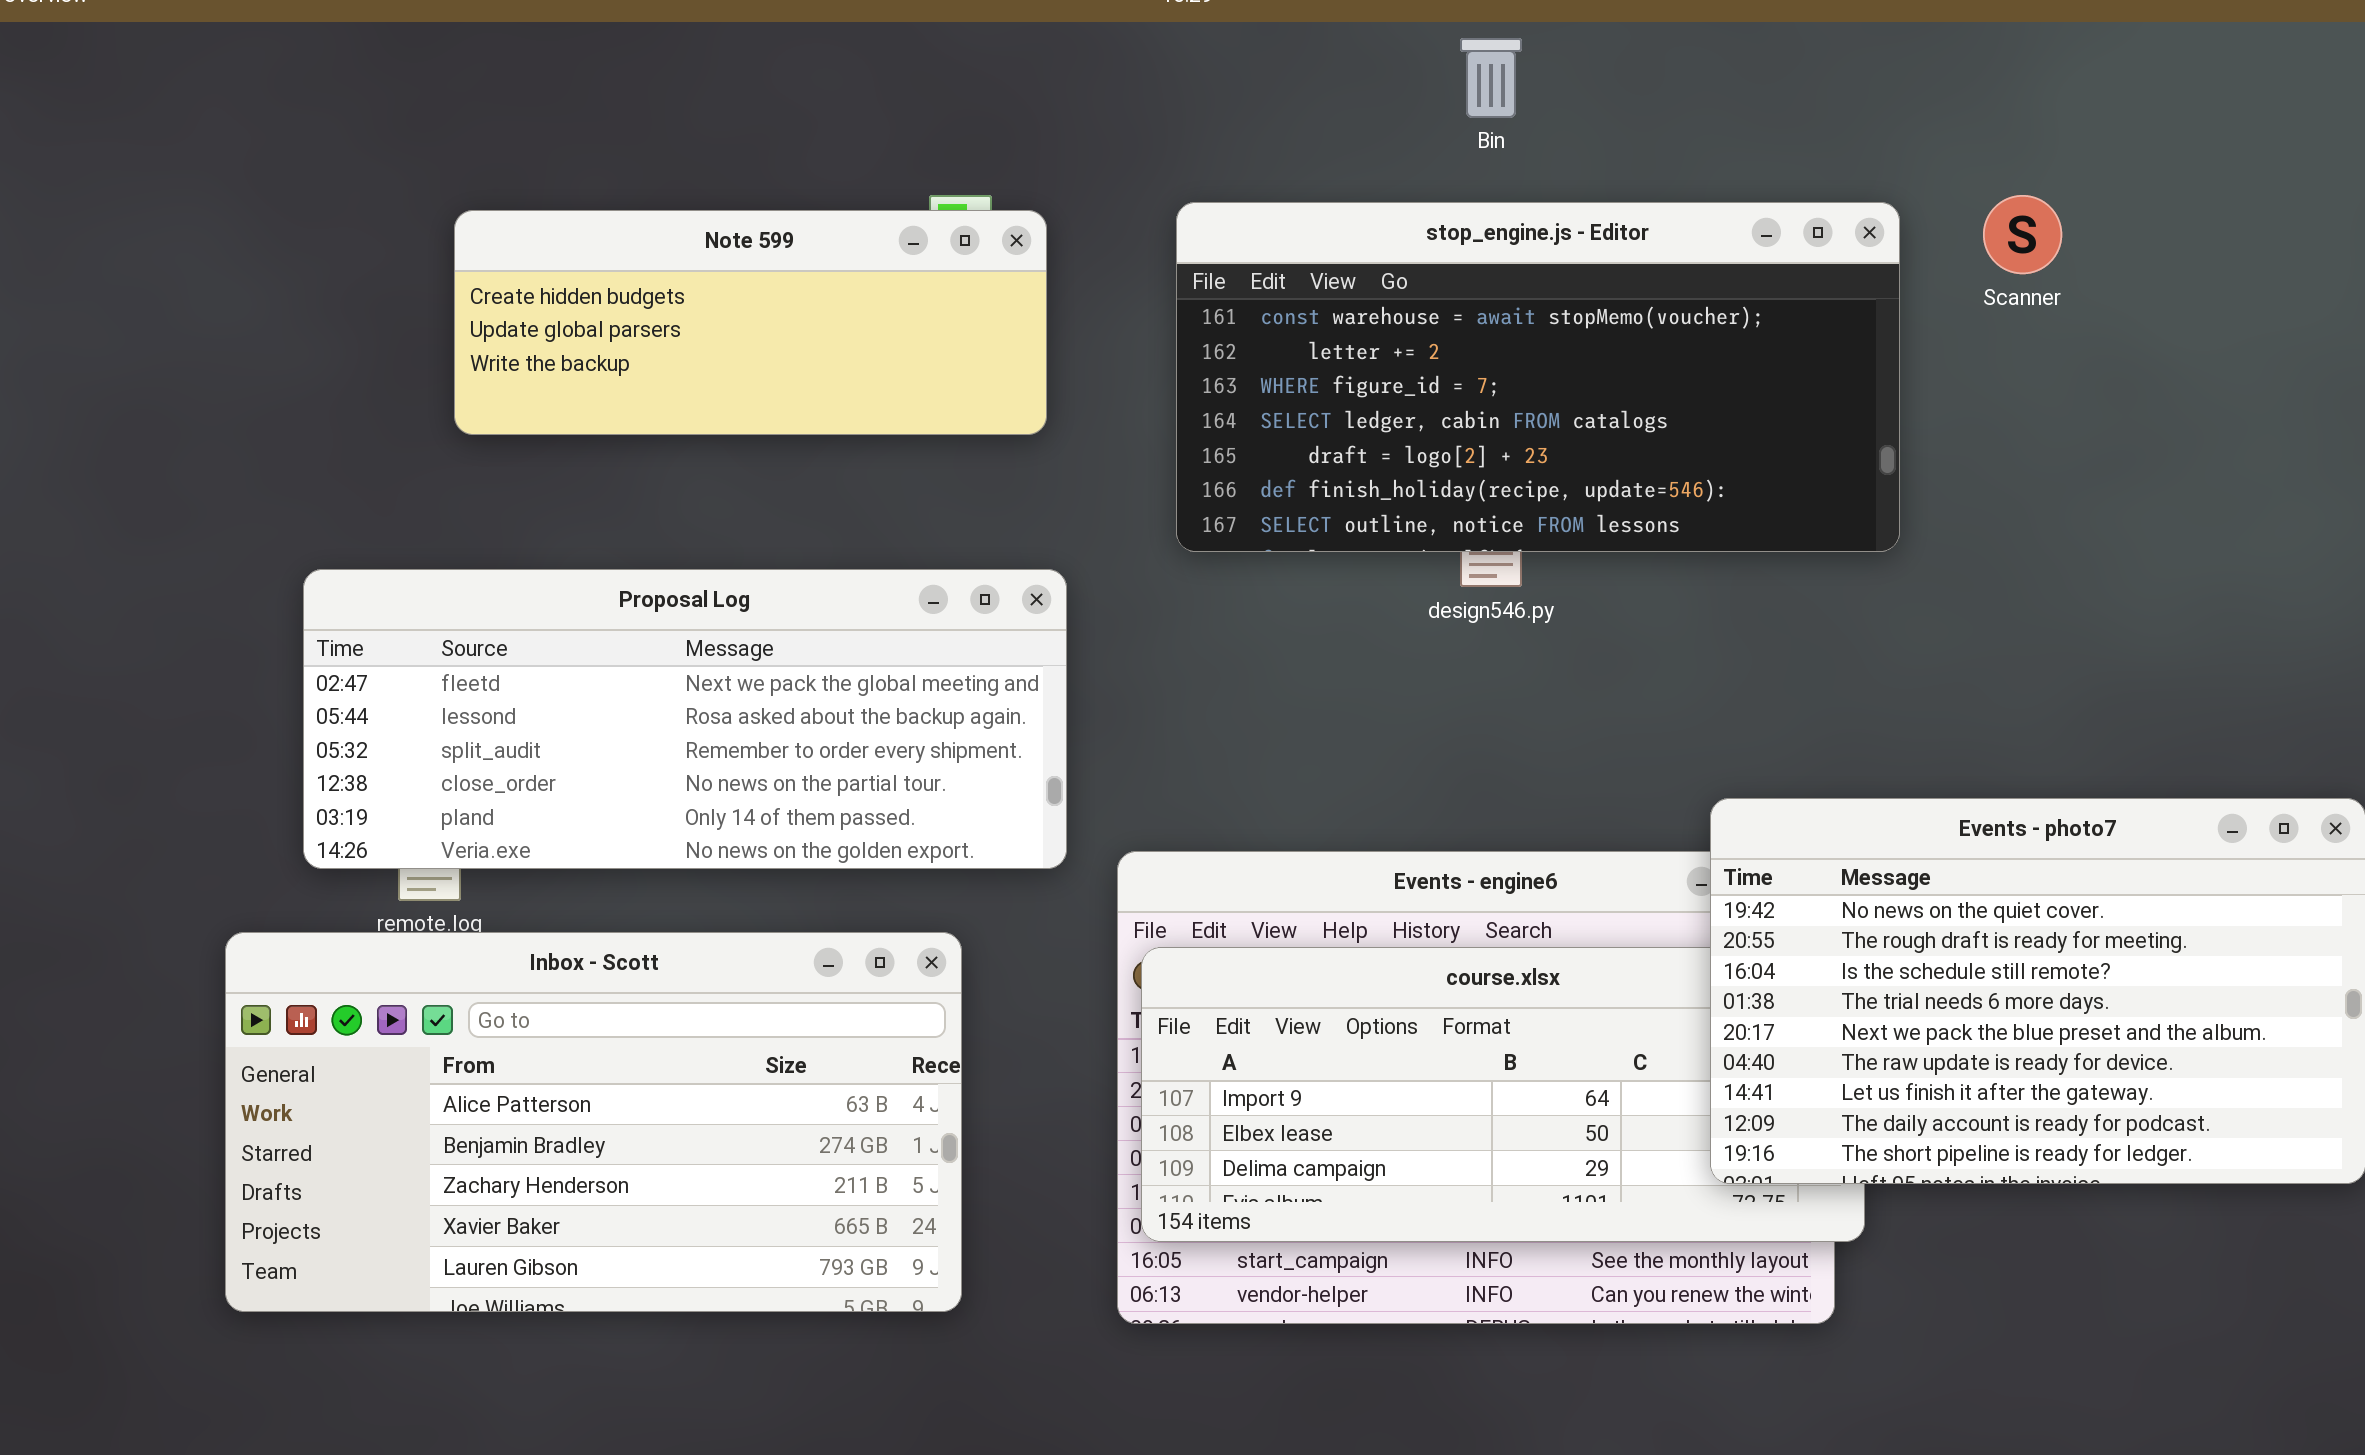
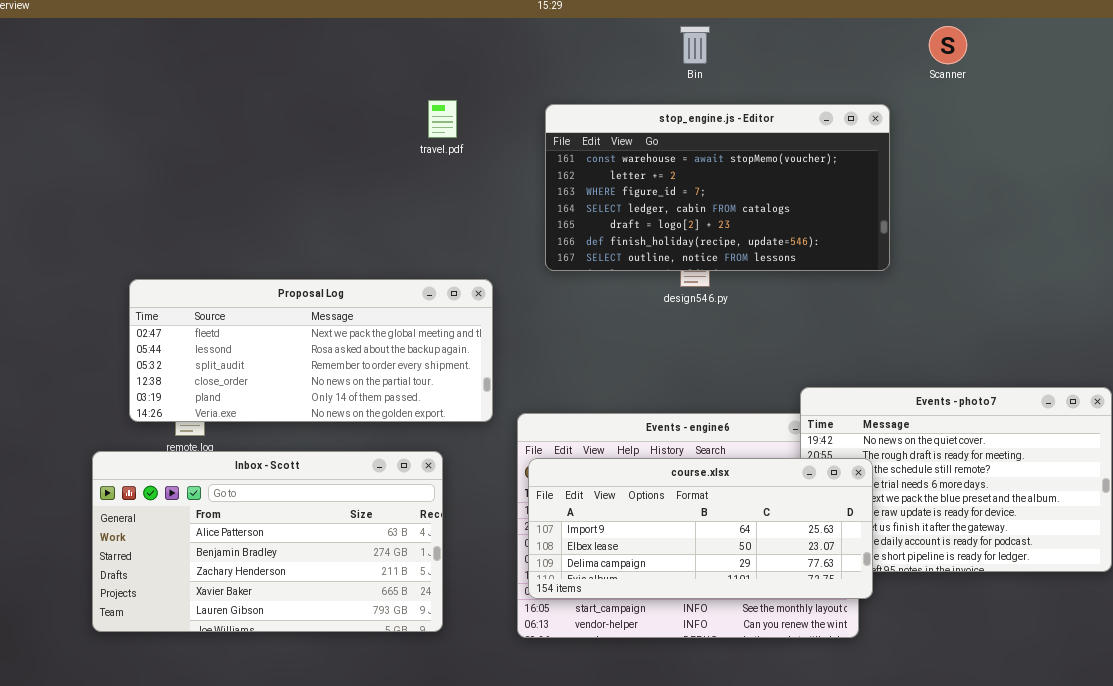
Scanner: [1983,195,2062,274] -> [929,26,967,64], moved
Note 599: [454,210,1047,435] -> none, closed
course.xlsx: [1141,947,1865,1242] -> [528,458,873,599], raised

